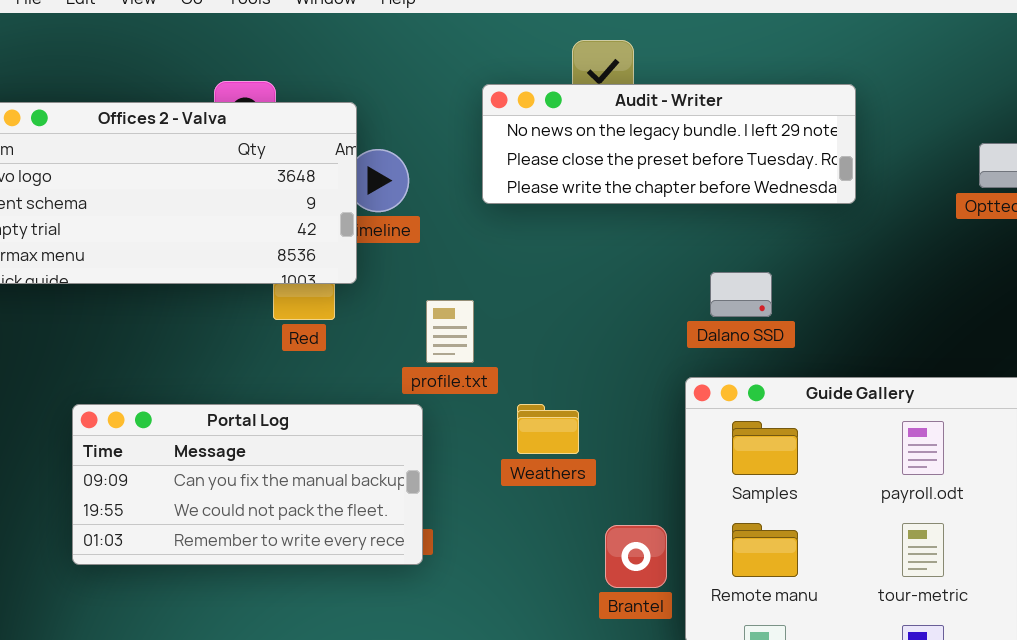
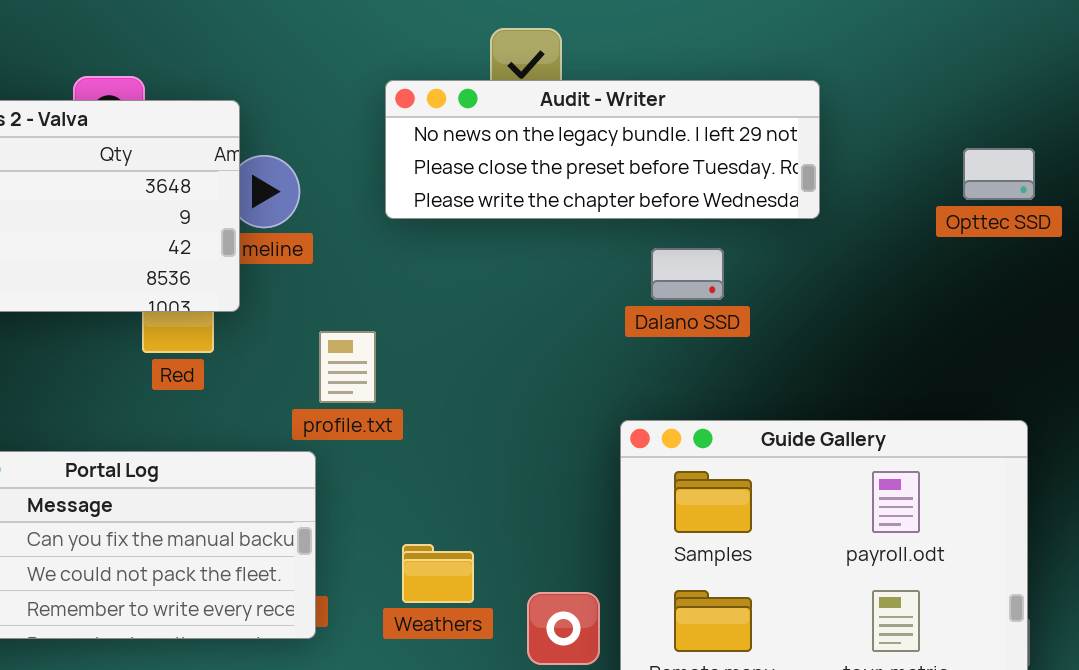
Dalano SSD: [710,272,772,317] -> [651,248,724,300], moved
Weathers: [517,404,579,454] -> [402,544,474,603], moved

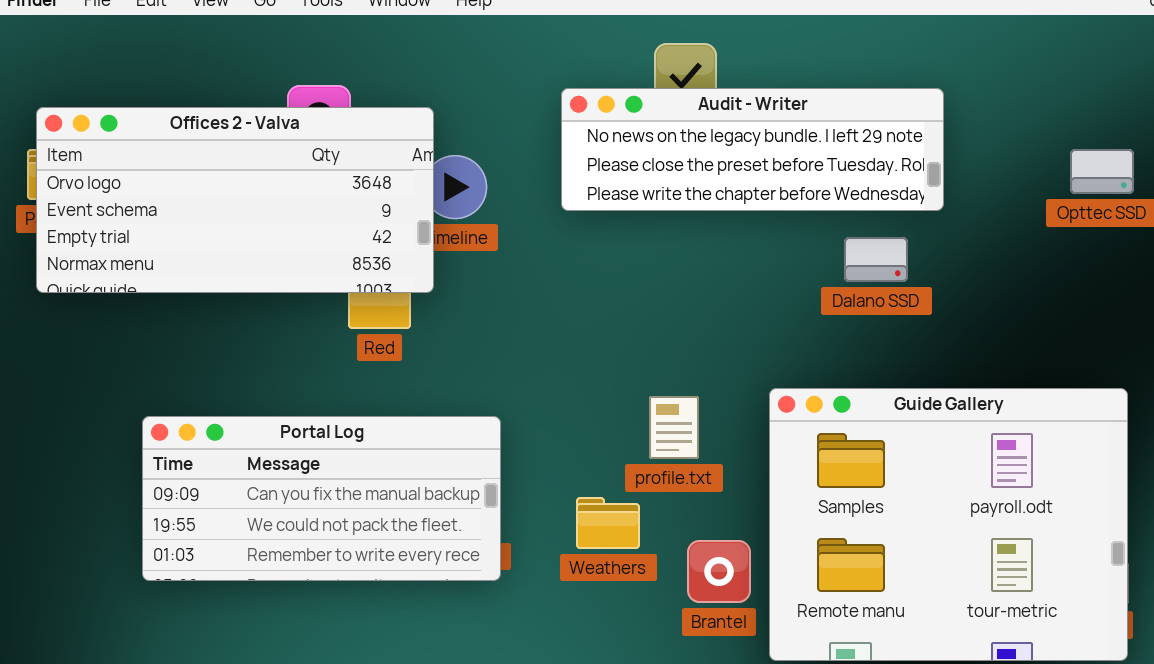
Dalano SSD: [651,248,724,300] -> [844,237,908,282], moved
profile.txt: [319,331,376,403] -> [649,396,699,459], moved

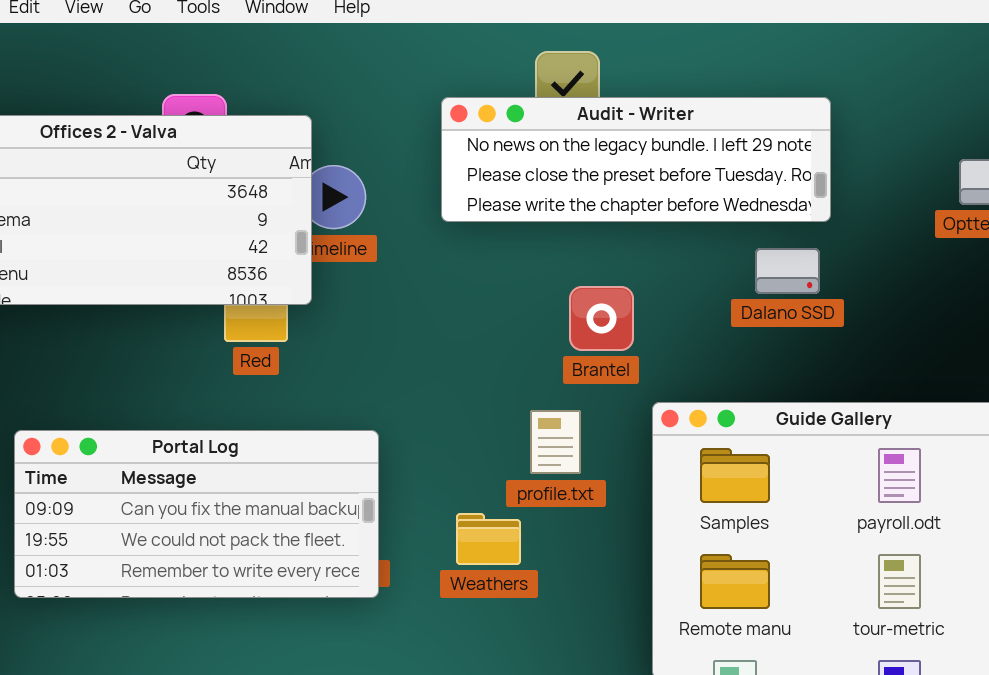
Dalano SSD: [844,237,908,282] -> [755,248,820,294], moved
Brantel: [687,540,751,603] -> [569,286,634,351], moved

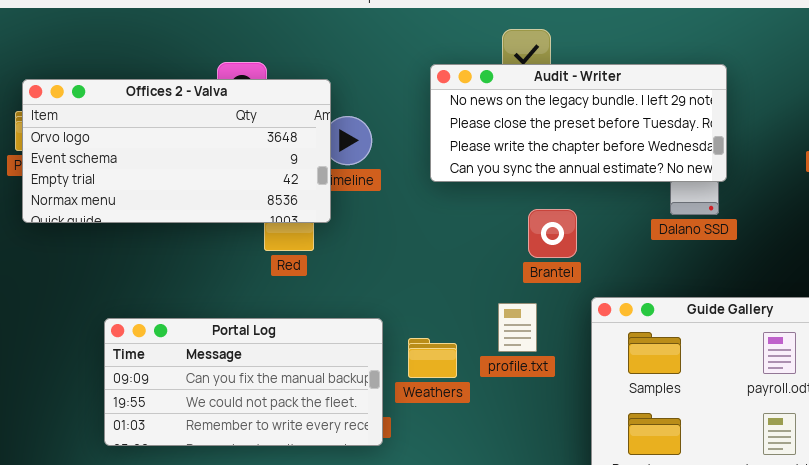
Audit - Writer: [441,97,831,222] -> [430,64,727,182], resized
Weathers: [456,513,521,565] -> [408,338,457,378], moved

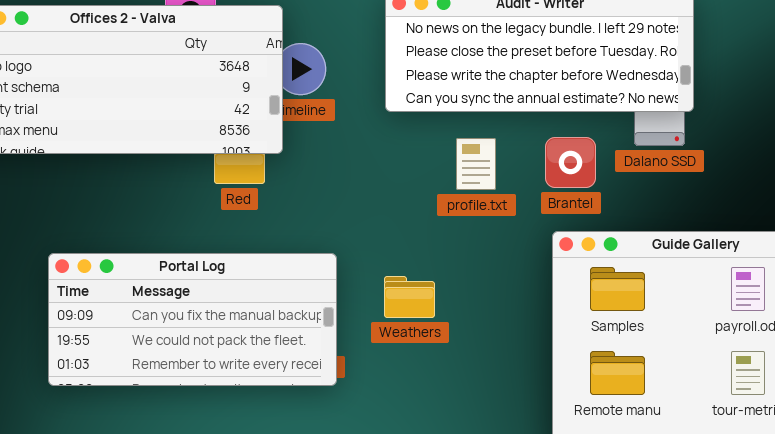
Brantel: [528,209,577,258] -> [545,137,596,188], moved
profile.txt: [498,303,537,352] -> [456,138,496,190], moved
Weathers: [408,338,457,378] -> [384,276,435,318], moved

